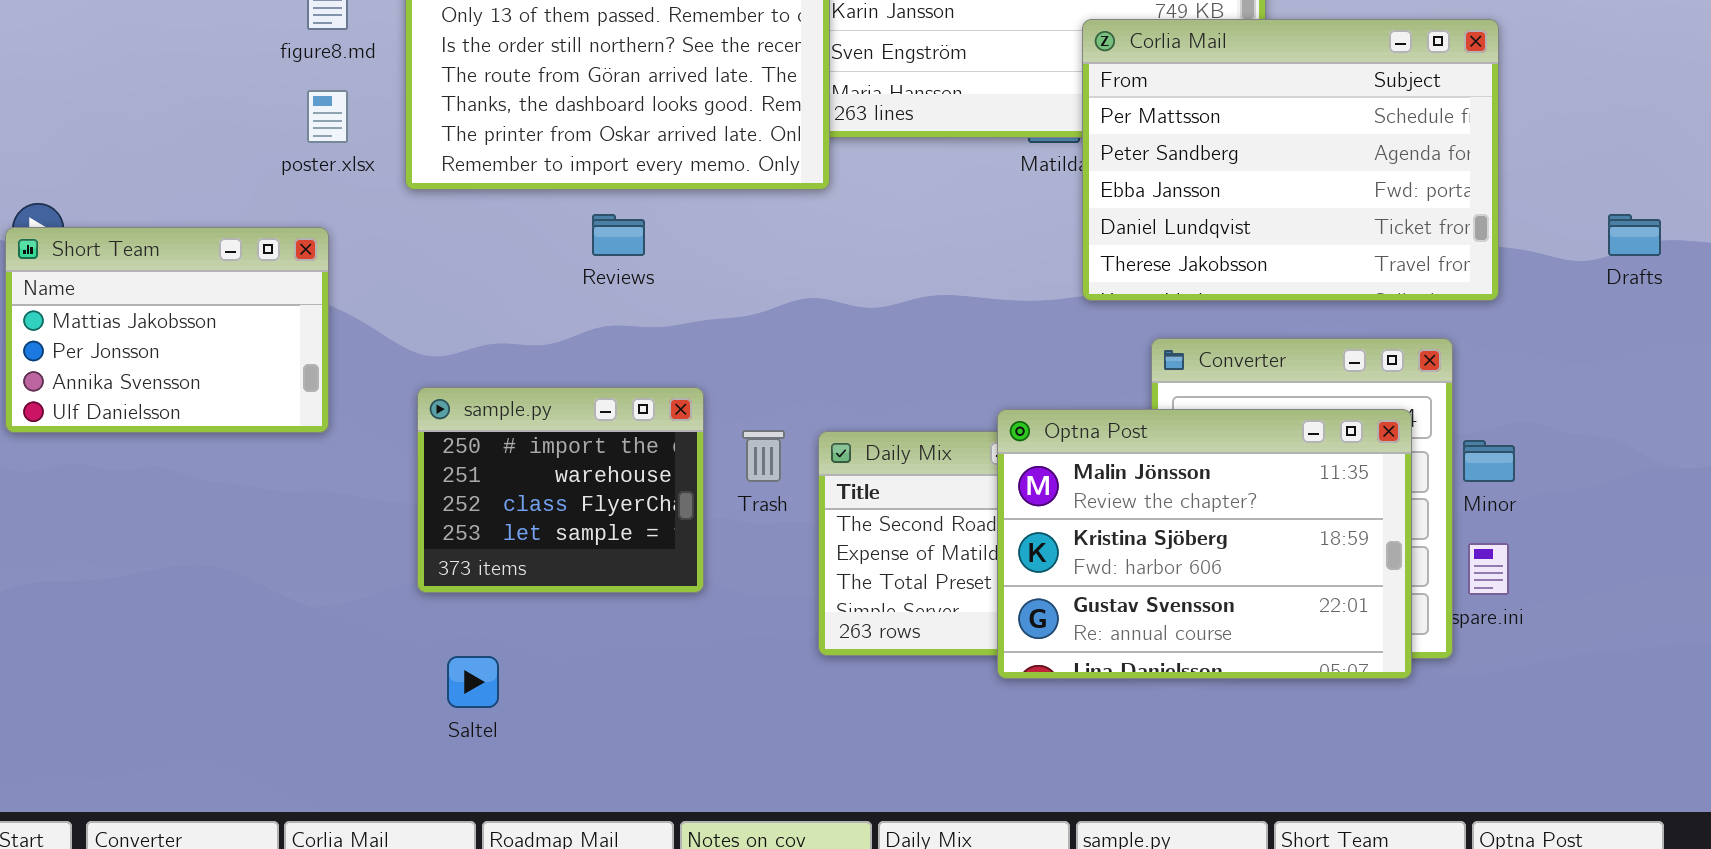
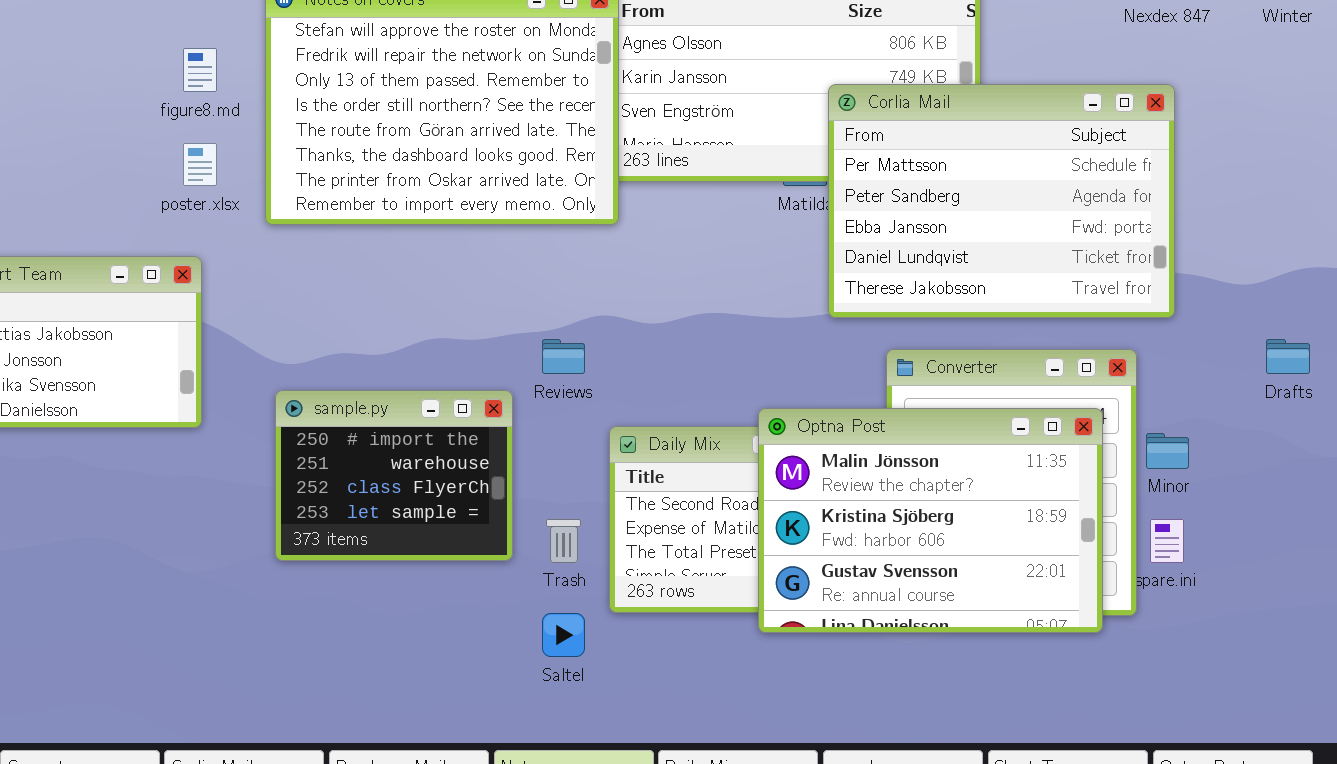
Reviews: [592,214,645,256] -> [542,339,585,374], moved
Drafts: [1608,214,1661,256] -> [1266,339,1310,374], moved
Trash: [742,430,785,482] -> [546,519,581,563], moved
Saltel: [447,656,499,708] -> [542,613,585,657], moved

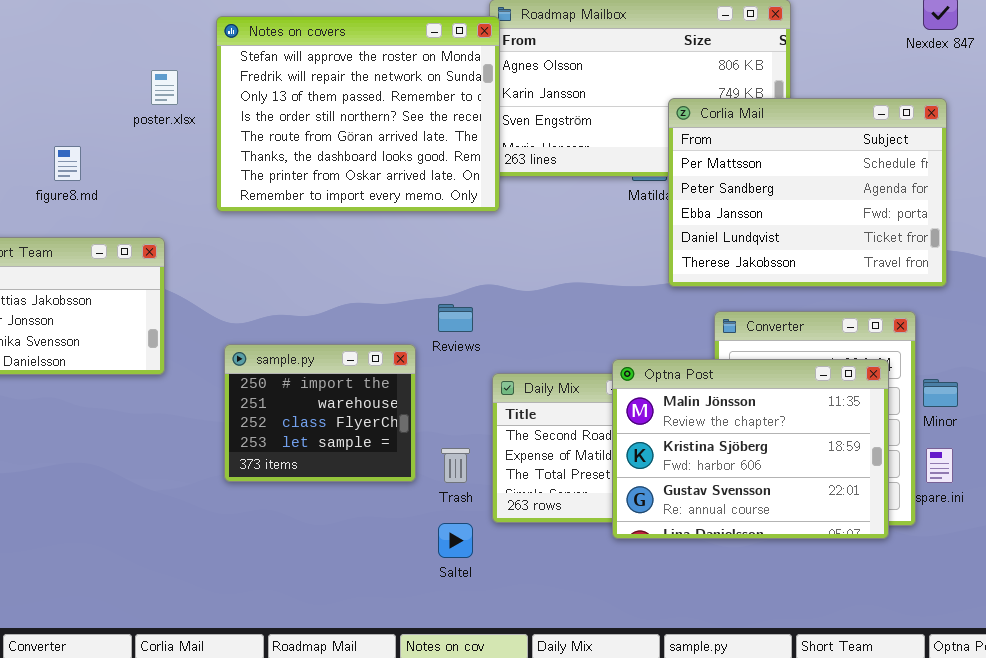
figure8.md: [183,48,217,92] -> [54,146,81,181], moved
poster.xlsx: [183,143,217,186] -> [151,70,178,105], moved

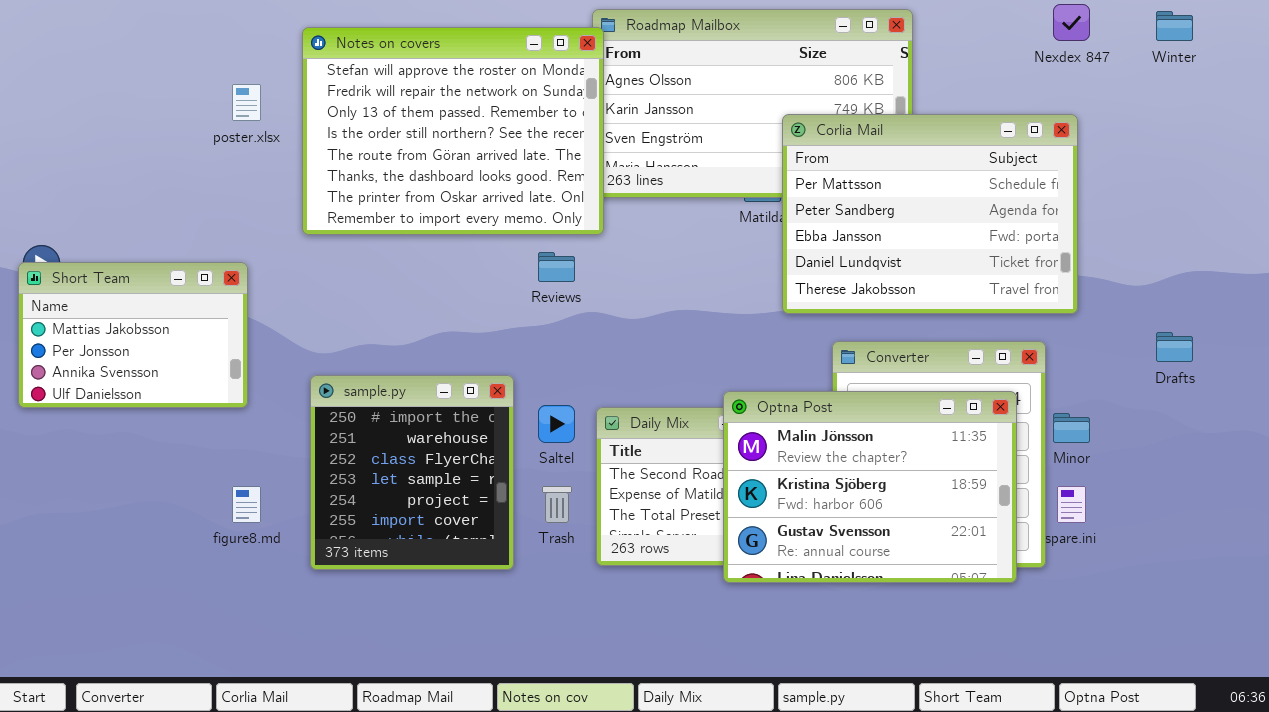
figure8.md: [54,146,81,181] -> [232,486,261,523], moved
Reviews: [438,304,473,332] -> [538,252,575,282], moved
sample.py: [224,344,416,482] -> [310,375,514,570], resized
Saltel: [438,523,473,558] -> [538,405,575,443], moved

